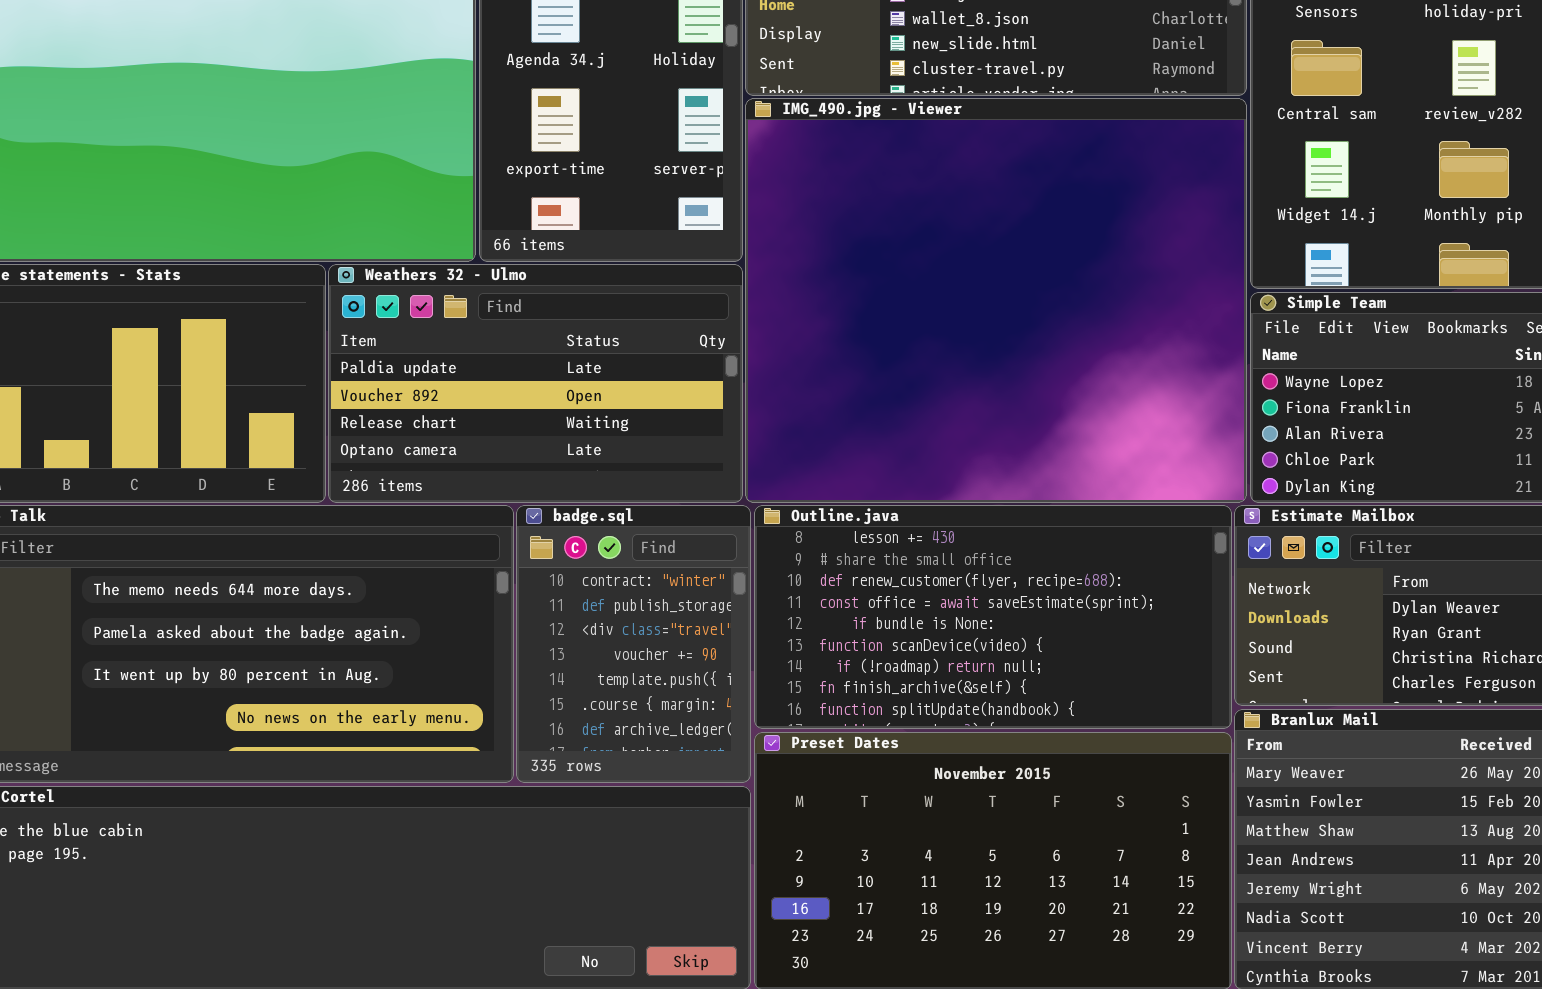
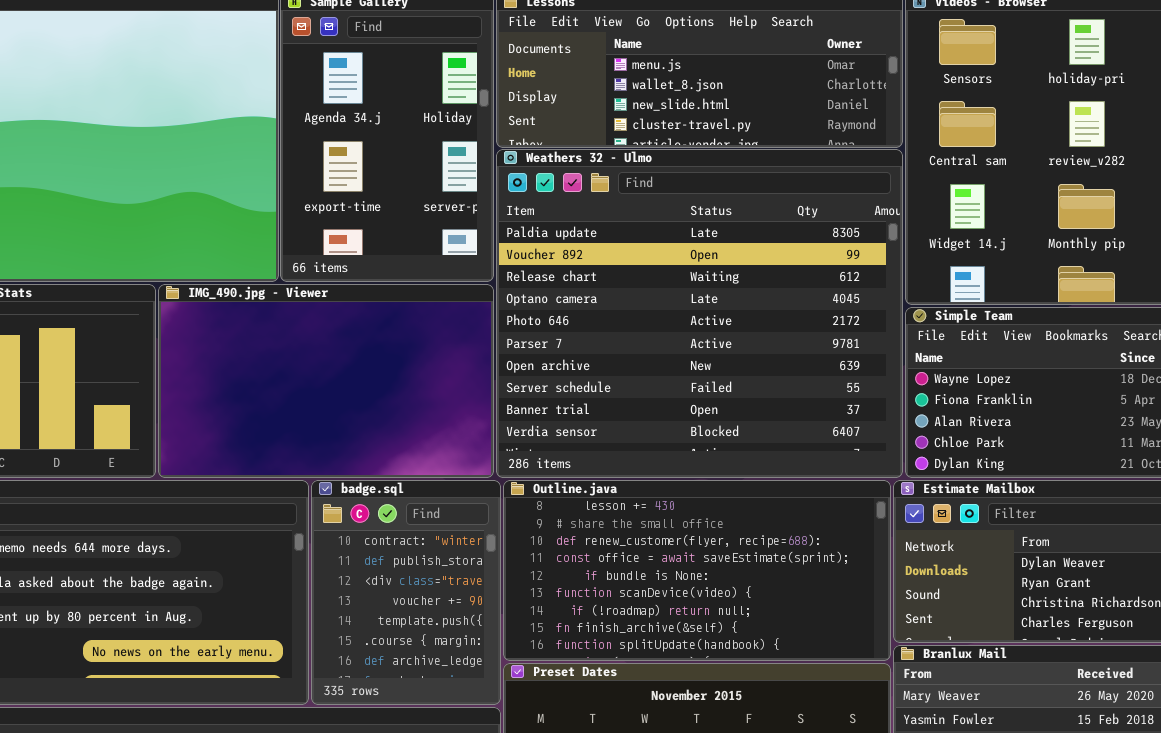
IMG_490.jpg - Viewer: [745,98,1247,503] -> [158,284,494,478], moved, resized
Weathers 32 - Ulmo: [328,264,743,503] -> [496,149,903,478], moved, resized

